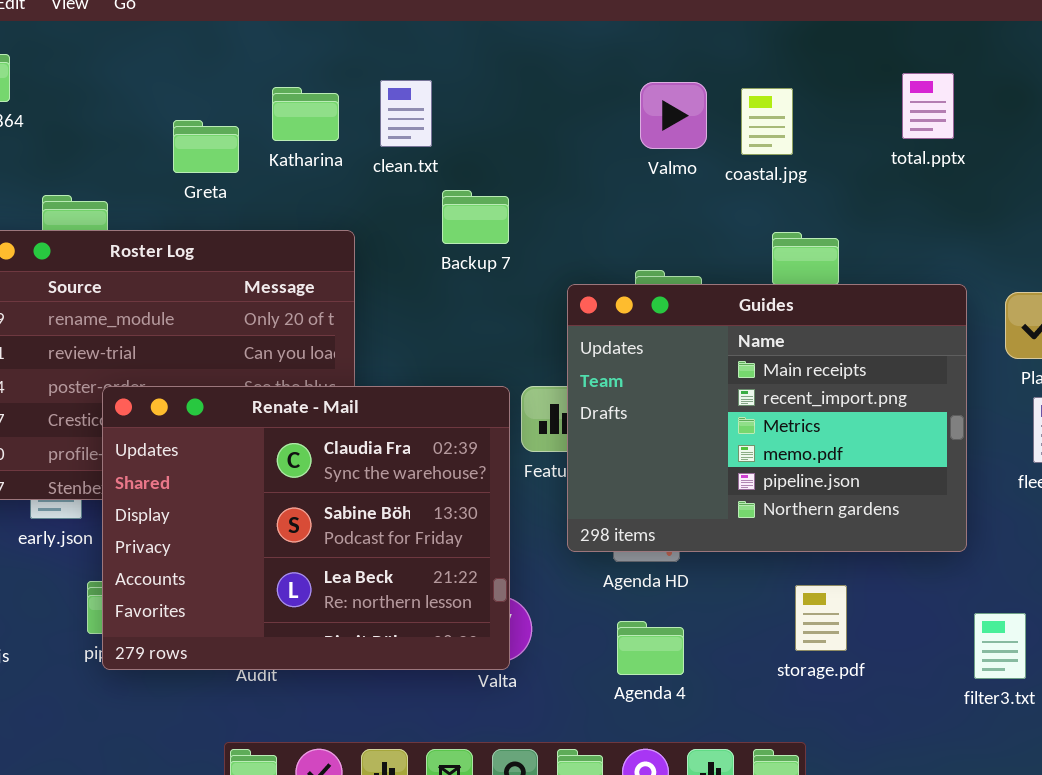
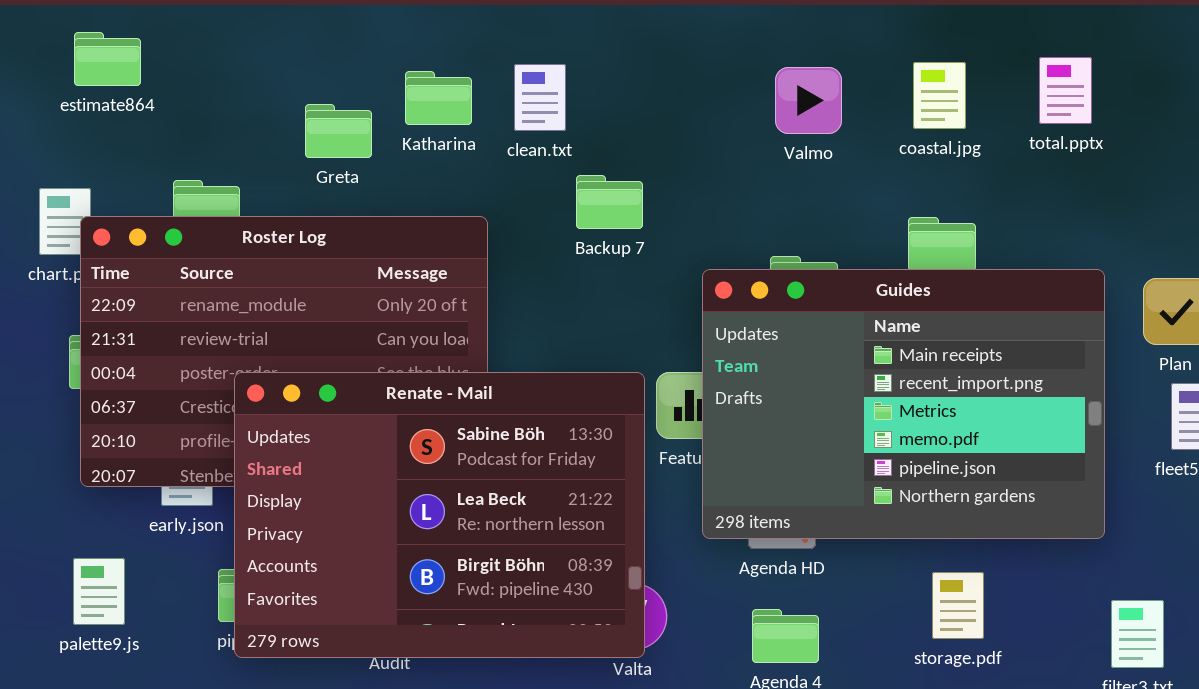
coastal.jpg: [741,88,793,155] -> [913,62,966,129], moved
Renate - Mail: [102,386,510,670] -> [234,372,645,658], scrolled down 1 row

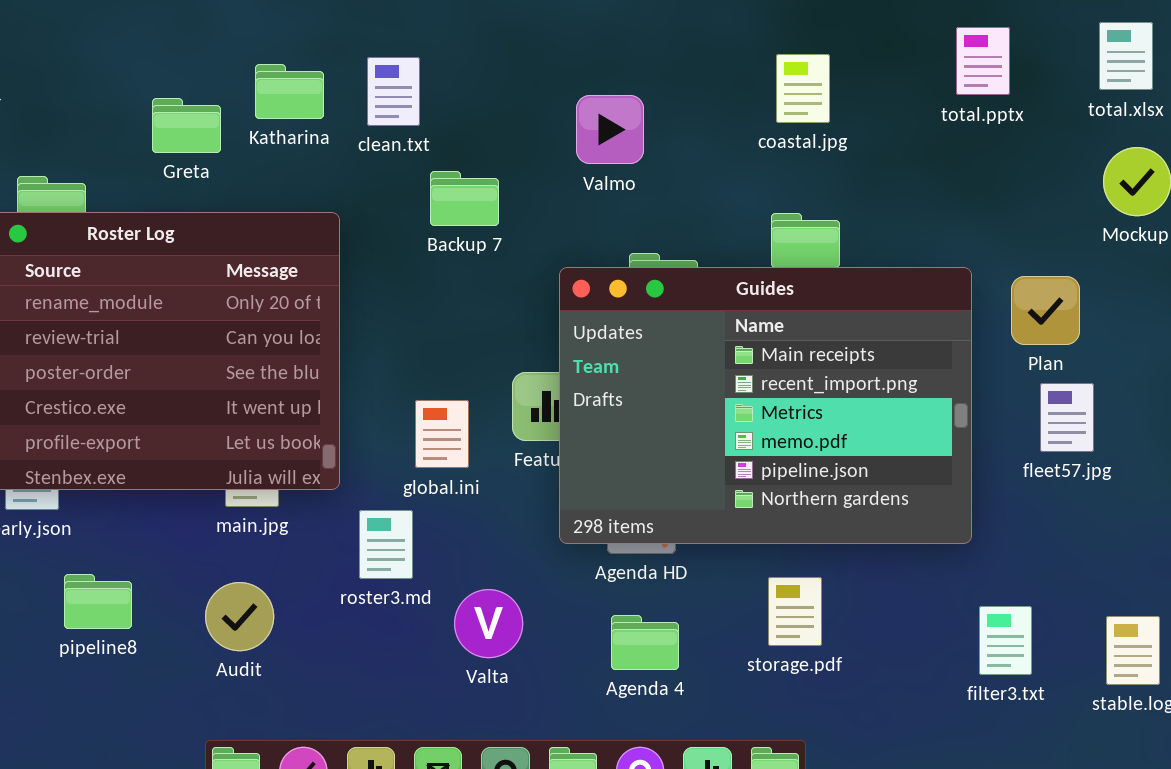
total.pptx: [1039,57,1092,124] -> [956,27,1010,95], moved
Valmo: [775,67,842,134] -> [576,95,644,164], moved
Renate - Mail: [234,372,645,658] -> none, closed
storage.pdf: [932,572,984,639] -> [768,577,822,646], moved

